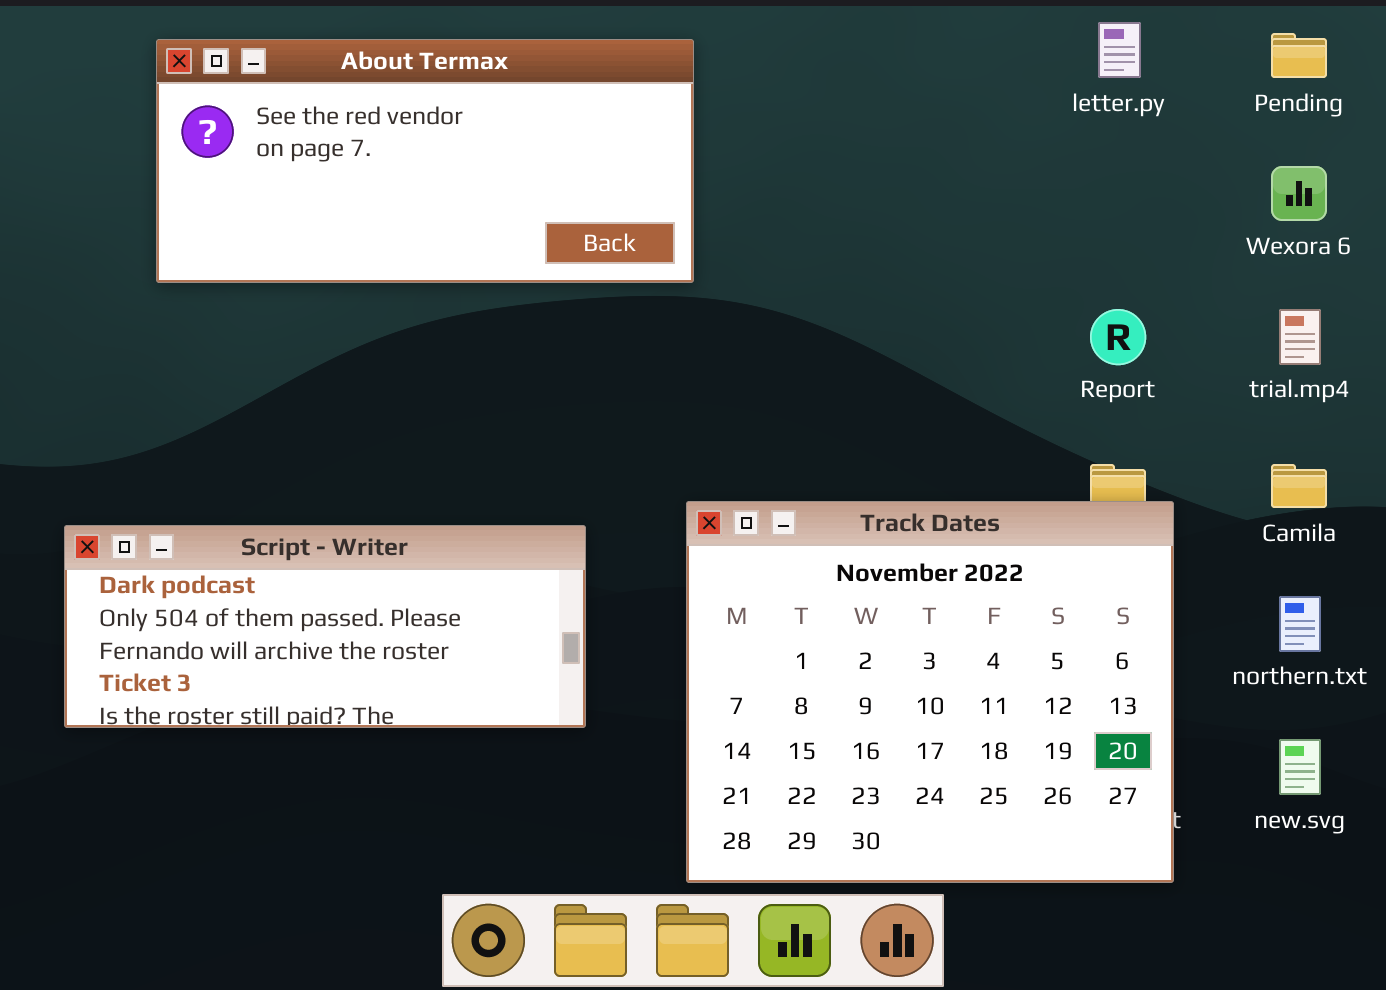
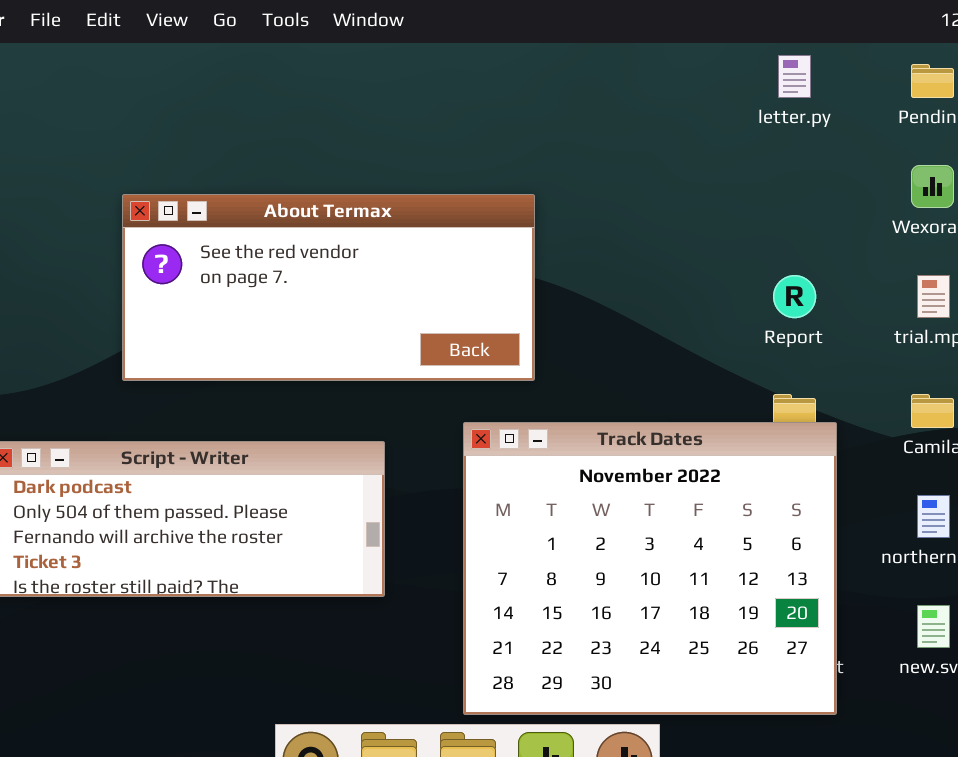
About Termax: [156,39,694,283] -> [122,194,535,381], moved

